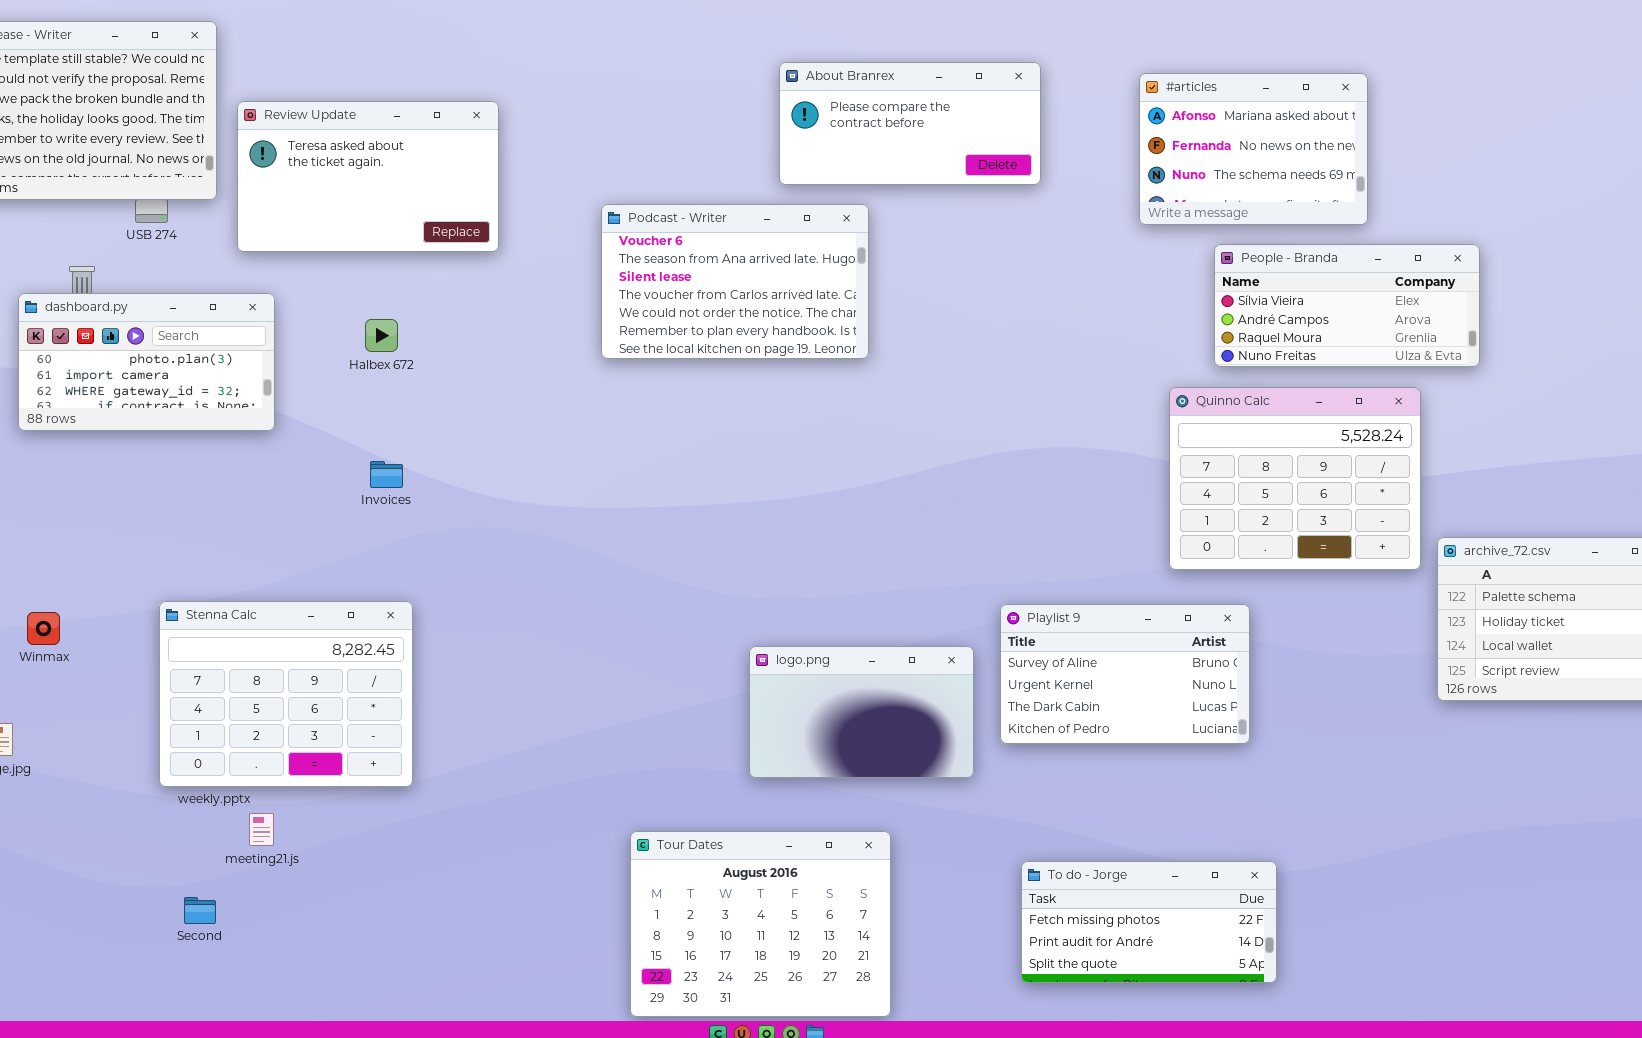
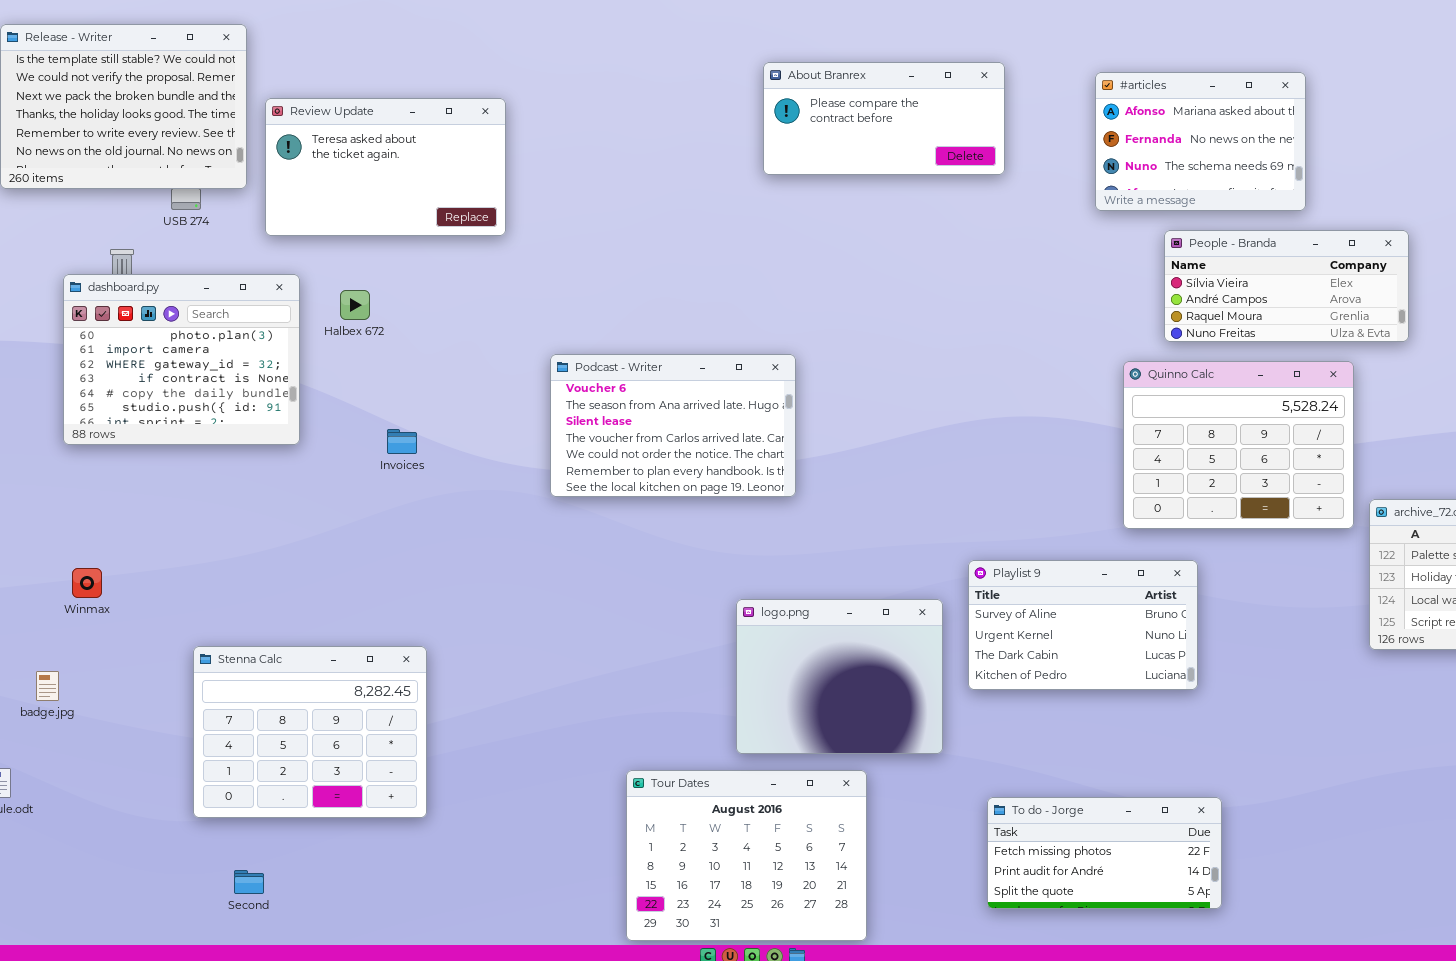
Podcast - Writer: [601,204,869,359] -> [550,354,796,497], moved
dashboard.py: [18,293,275,431] -> [63,274,300,445], resized
Halbex 672: [365,319,398,352] -> [340,290,370,320], moved
Stenna Calc: [159,601,413,787] -> [193,646,427,818], moved
logo.png: [749,646,974,778] -> [736,599,943,754], resized
Second: [184,897,216,924] -> [234,870,264,894], moved

